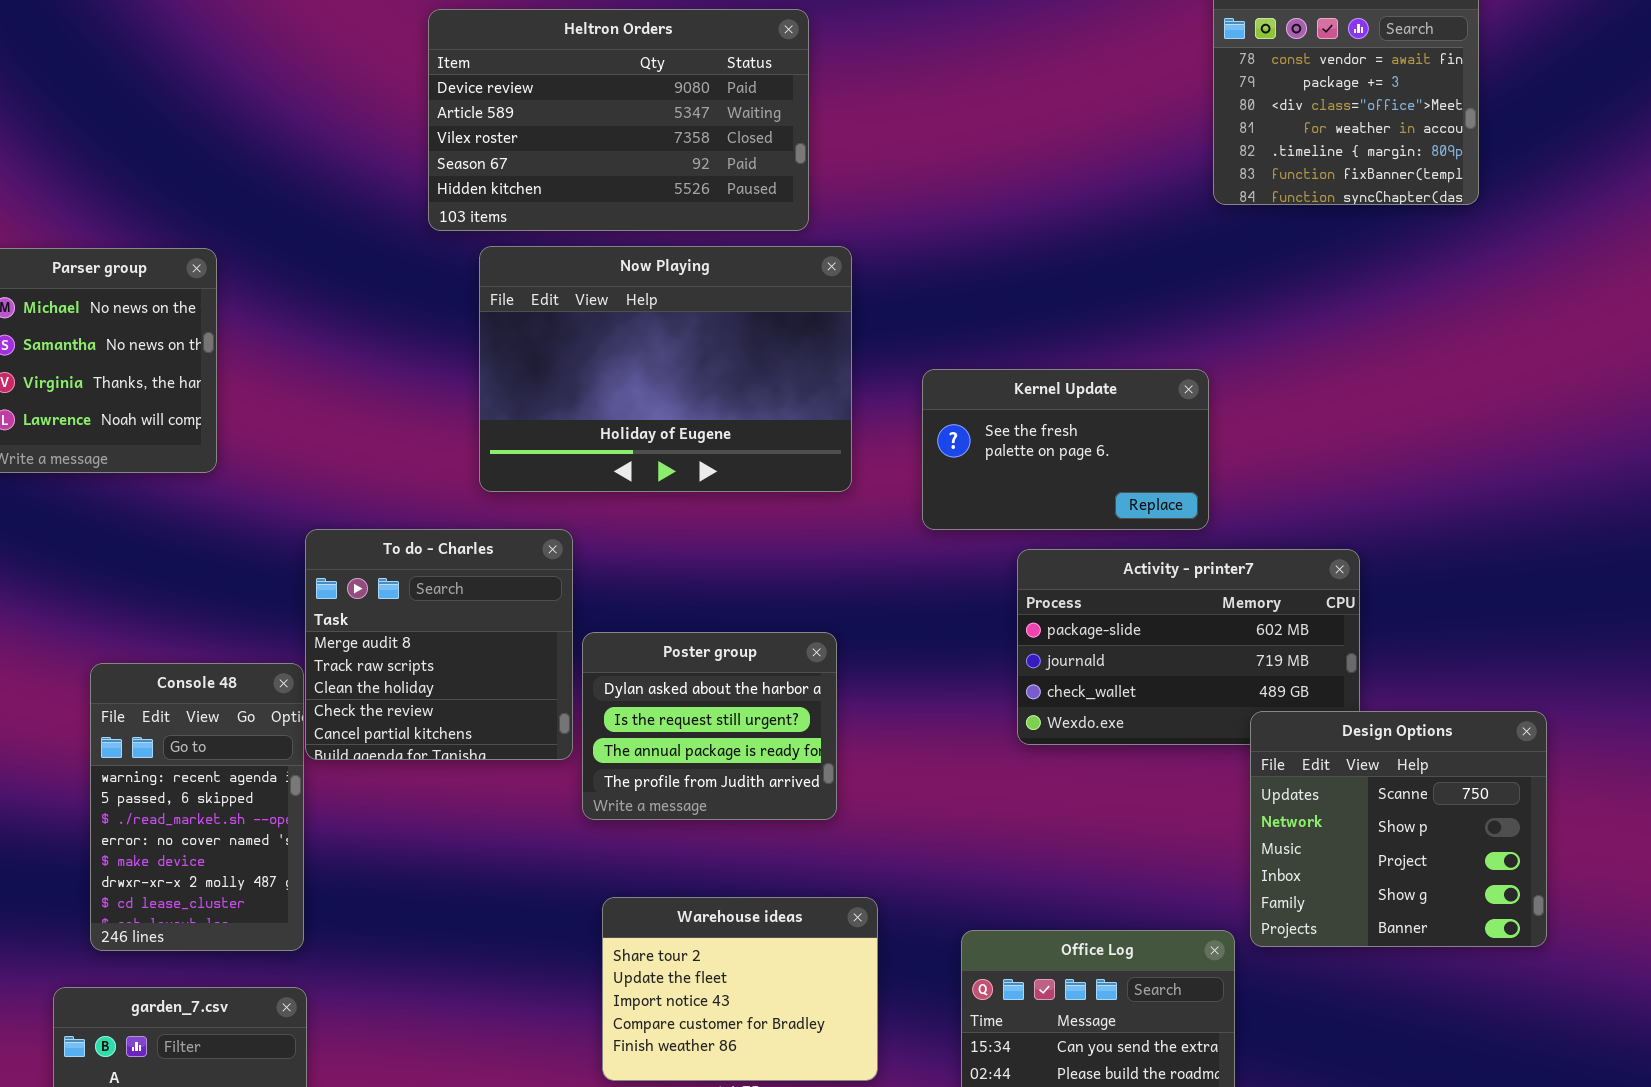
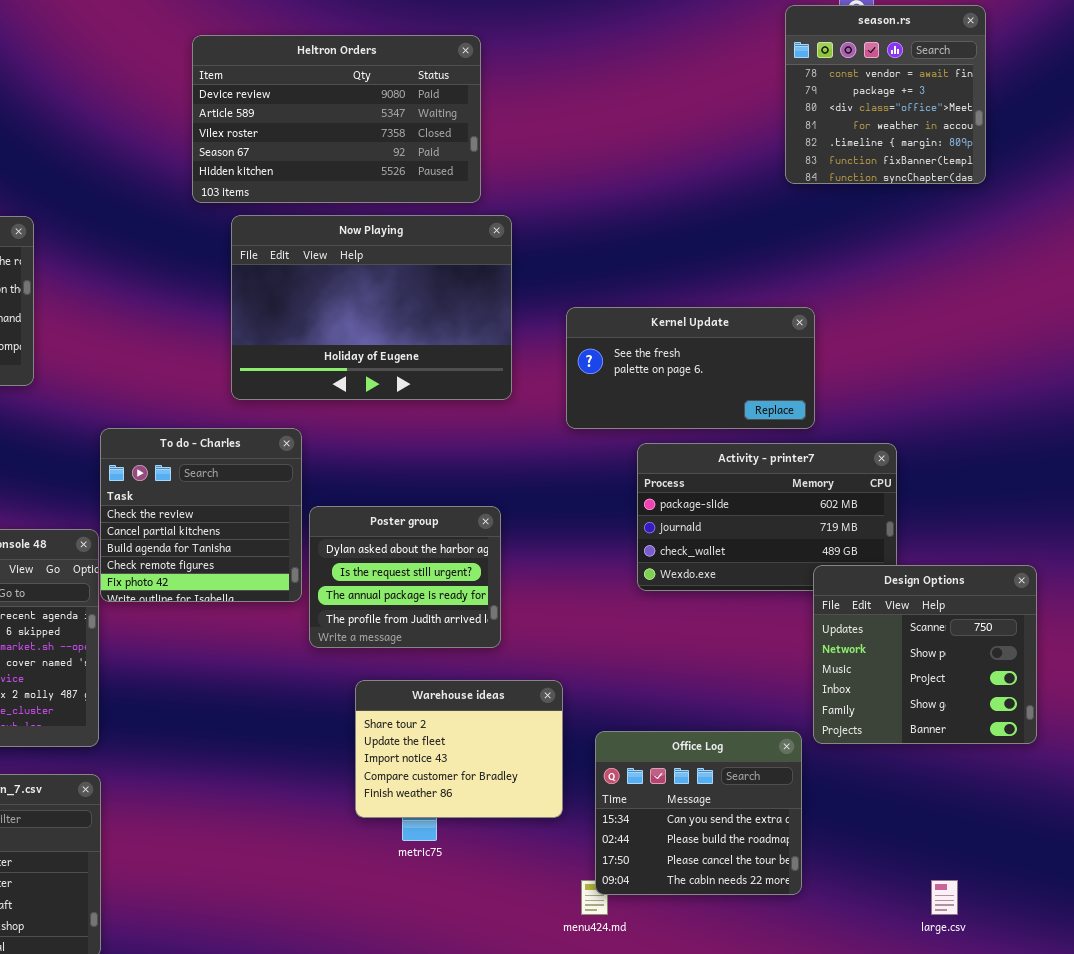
Kernel Update: [922,369,1209,530] -> [566,307,815,429], resized
To do - Charles: [305,529,573,760] -> [100,428,302,602], scrolled down 3 rows
Warehouse ideas: [602,897,878,1081] -> [355,680,563,818], moved

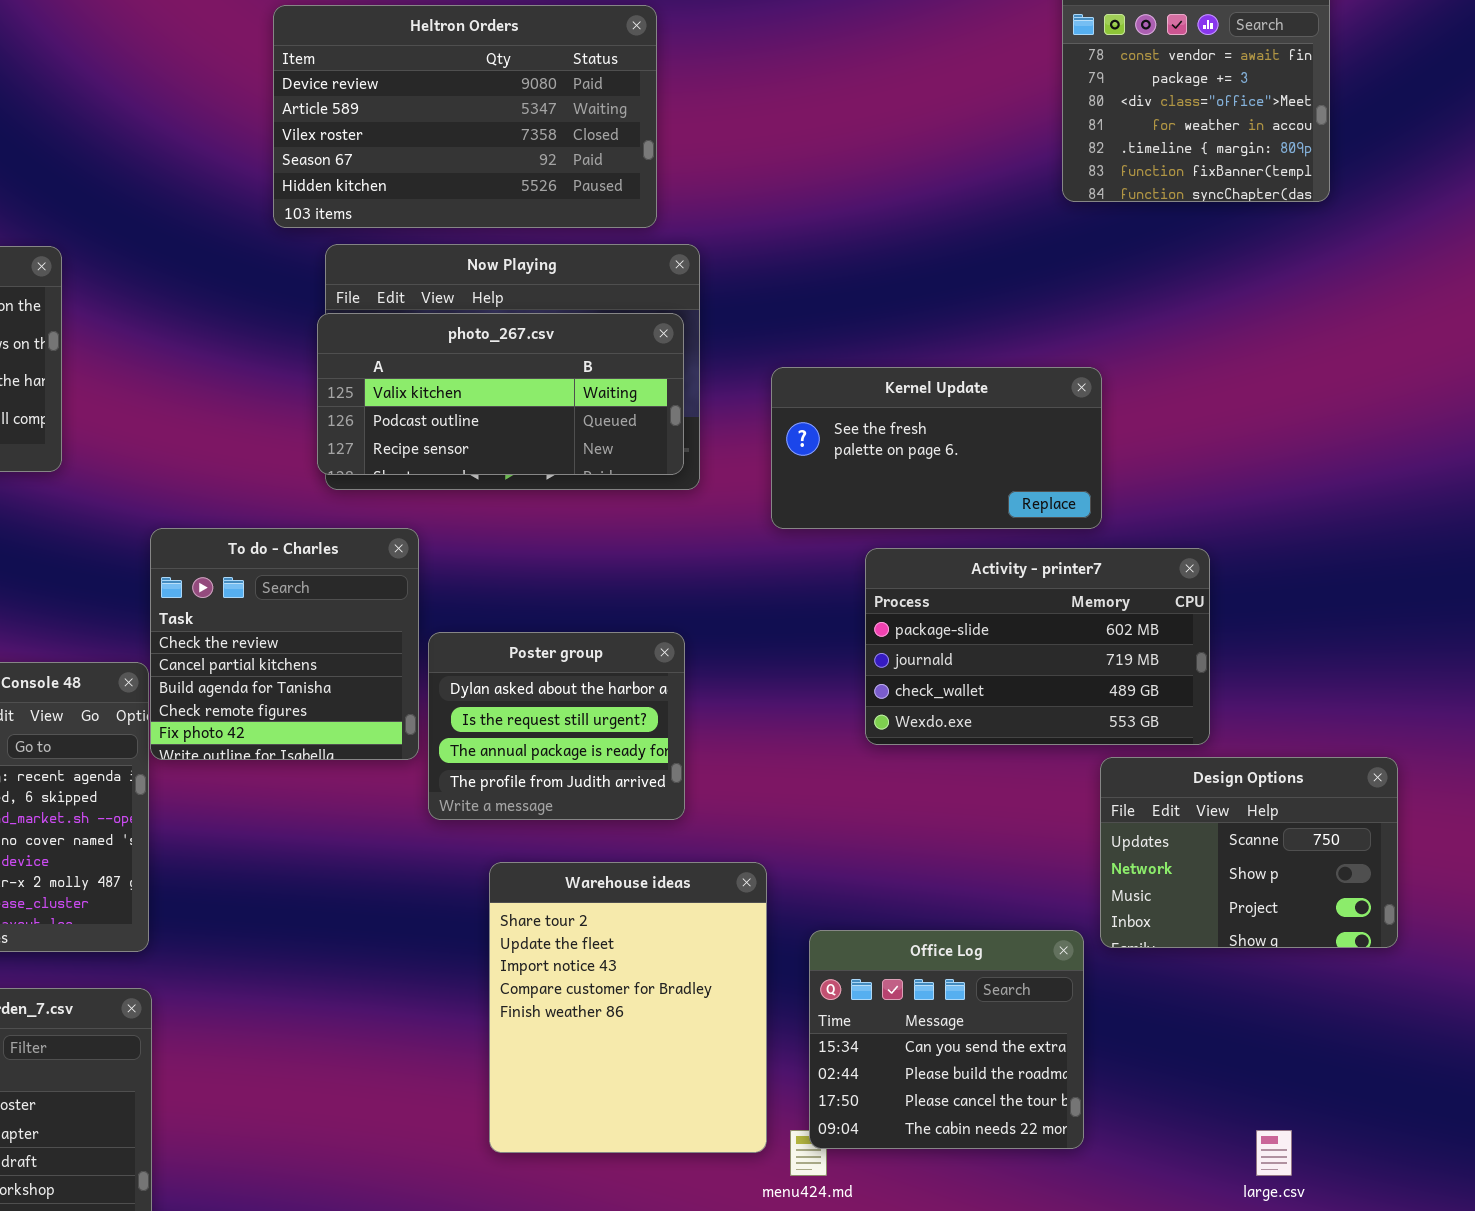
photo_267.csv: none -> [317,313,684,475], opened
Design Options: [813,565,1037,744] -> [1100,757,1398,948], resized
Warehouse ideas: [355,680,563,818] -> [489,862,767,1153], resized

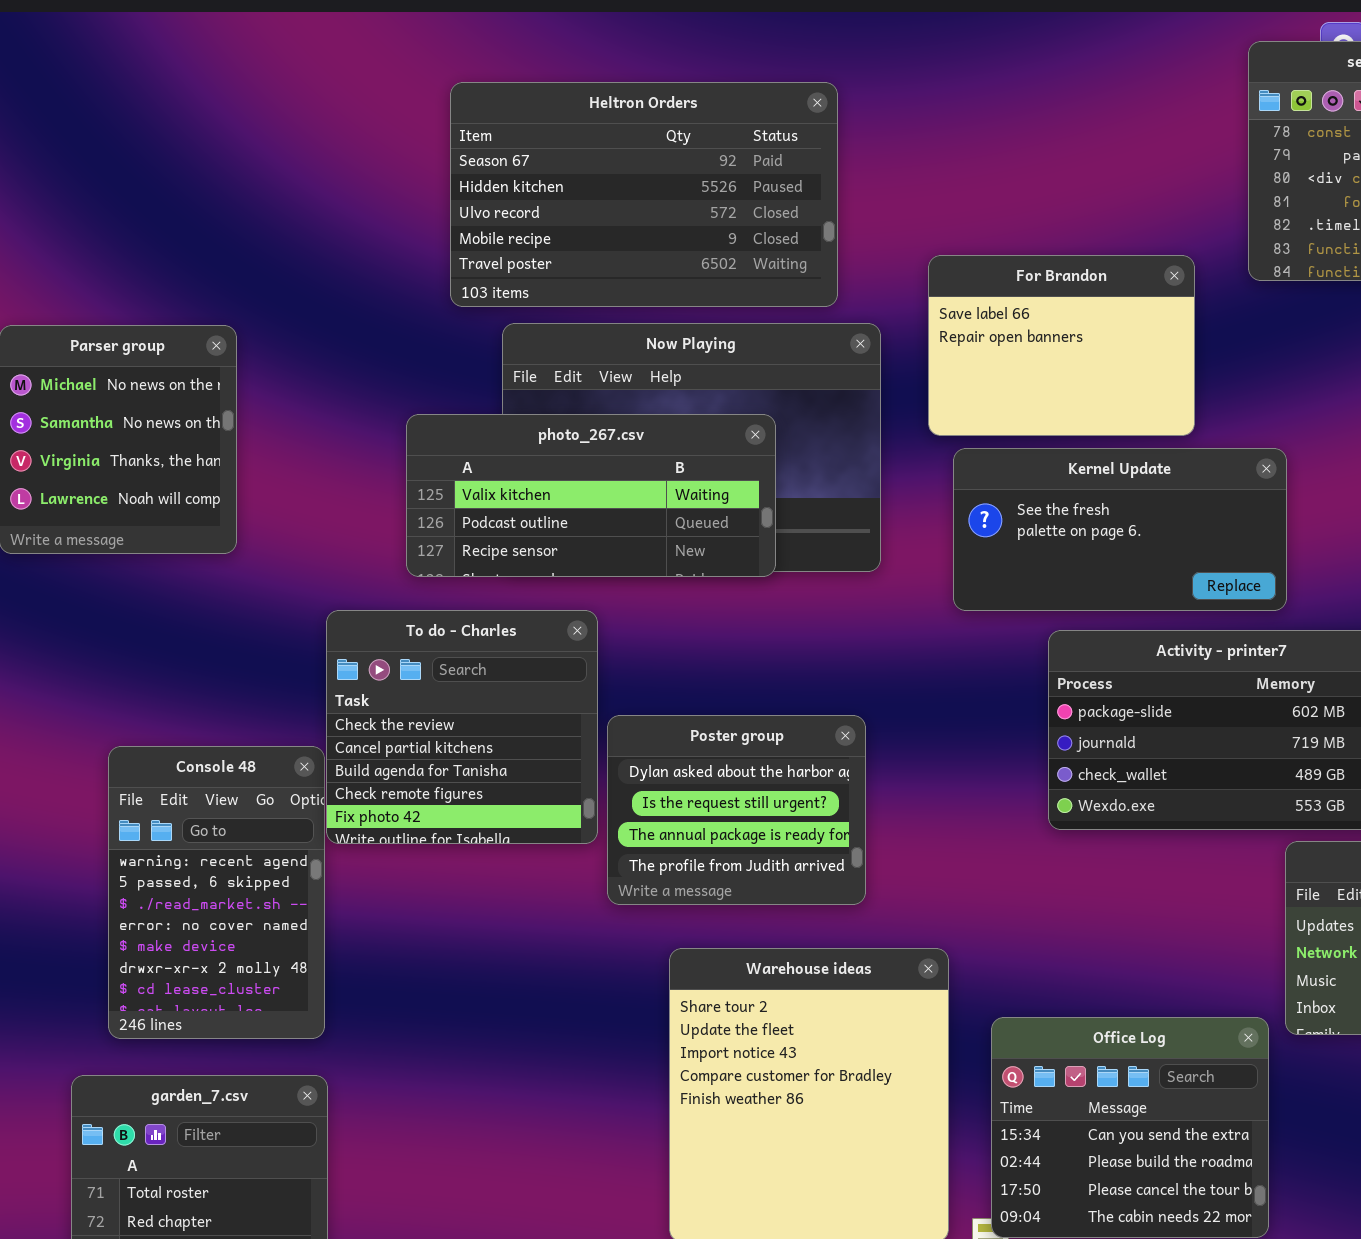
Heltron Orders: [273,5,657,228] -> [450,82,838,307], scrolled down 3 rows
For Brandon: none -> [928,255,1195,436], opened
photo_267.csv: [317,313,684,475] -> [406,414,776,577], moved

